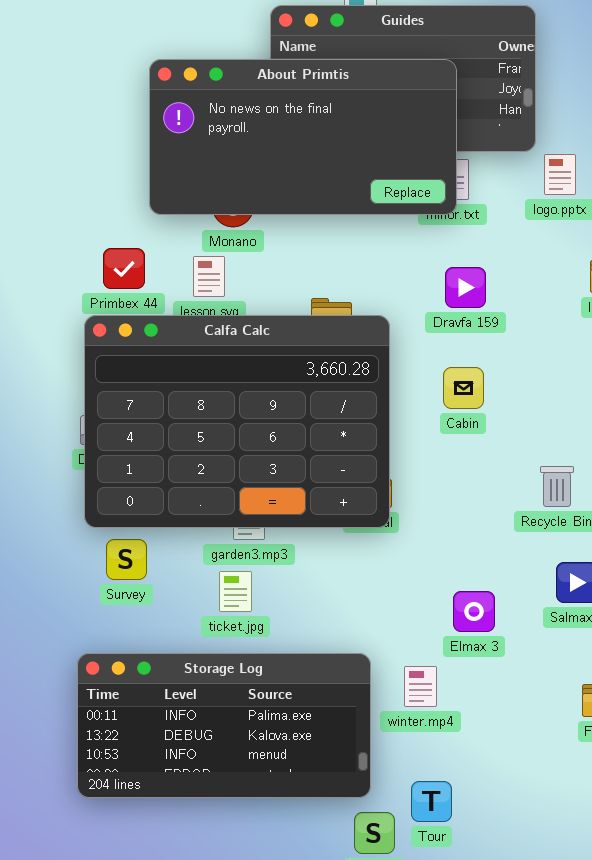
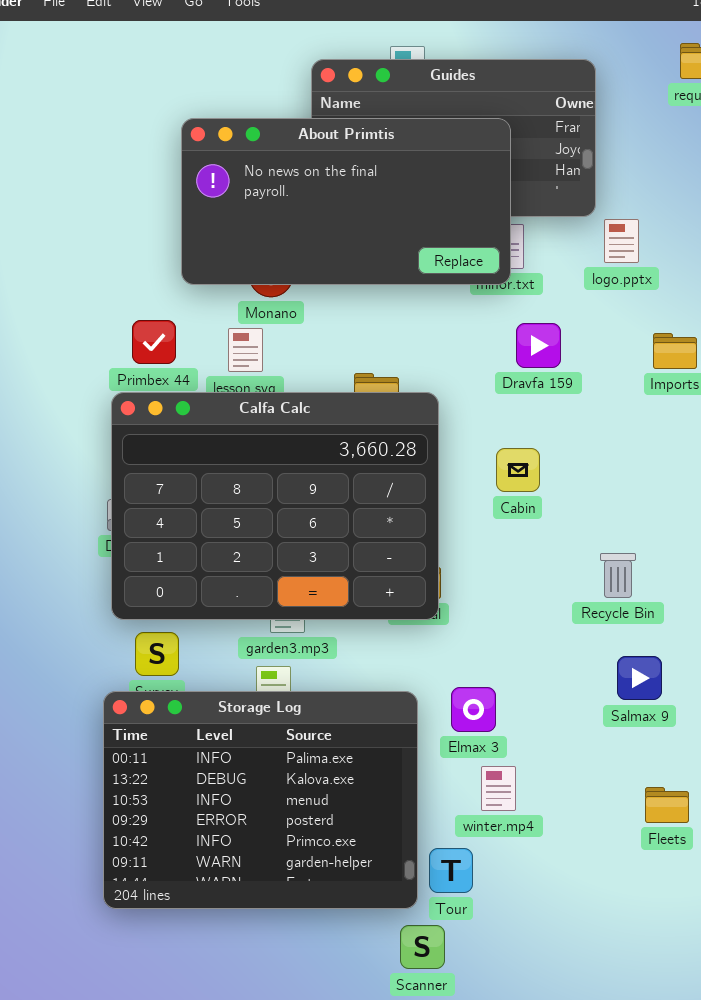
Dravfa 159: [445,267,486,308] -> [516,323,561,368], moved
Elmax 3: [453,591,495,632] -> [451,687,496,732], moved
Storage Log: [77,653,371,798] -> [103,691,418,909], resized
winter.mp4: [404,666,437,707] -> [481,766,516,811], moved
Tour: [411,781,452,822] -> [429,848,473,893], moved

